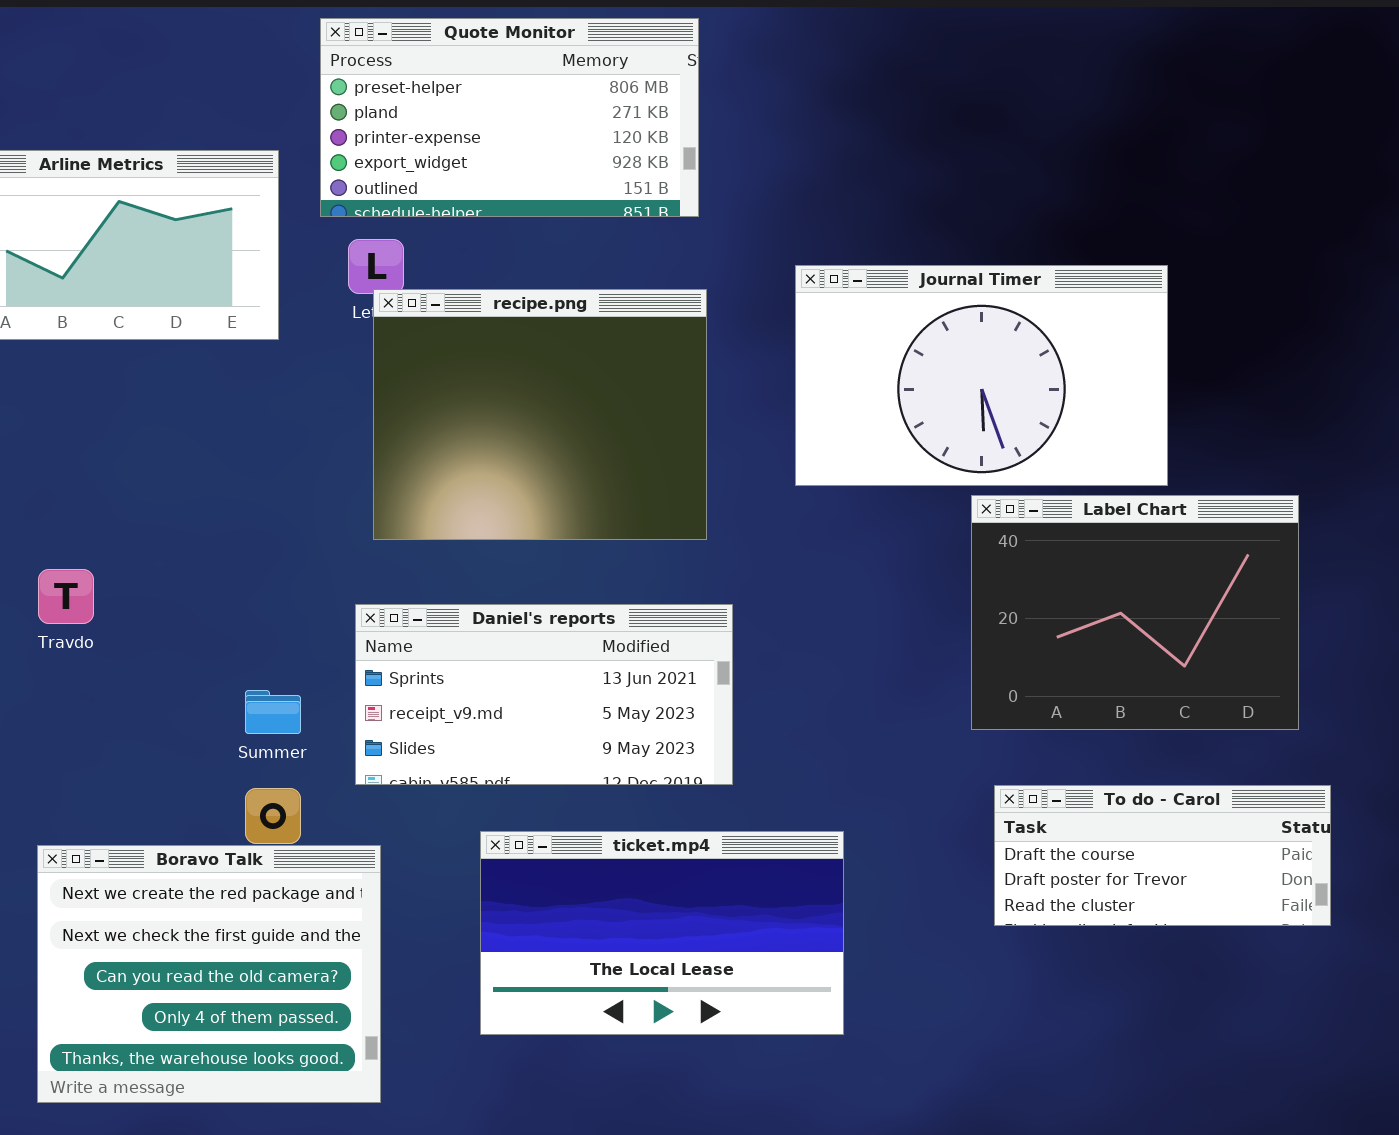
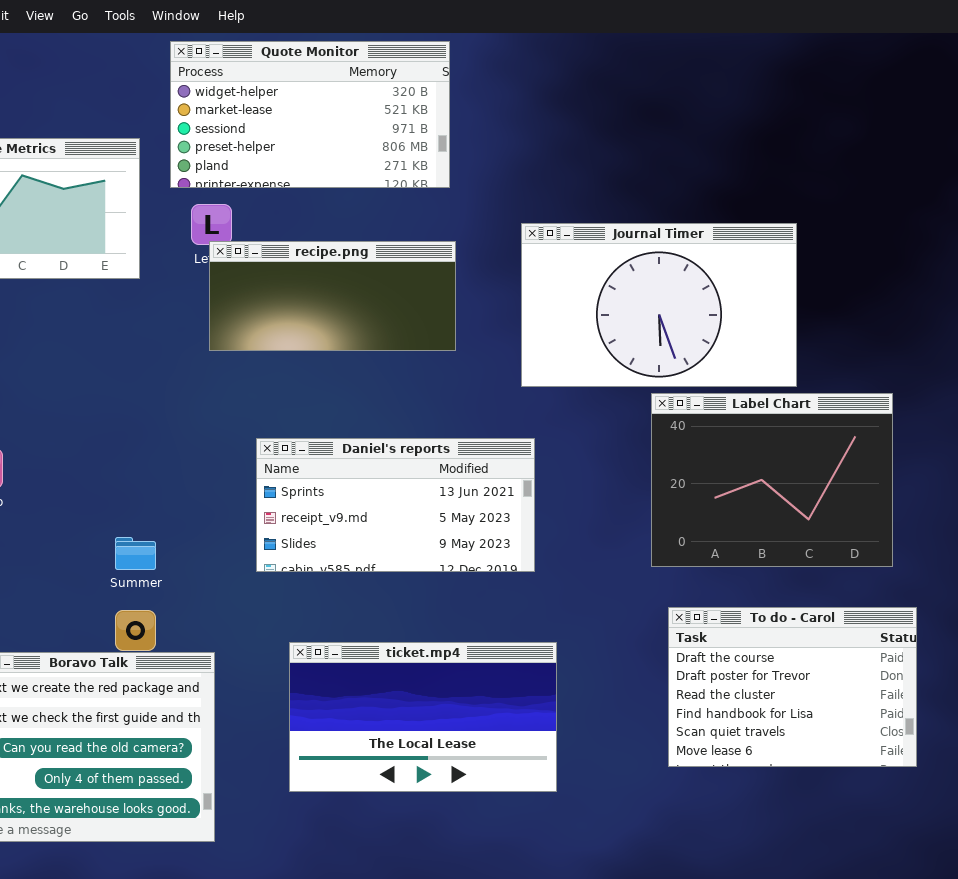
Quote Monitor: [320,18,699,217] -> [170,41,450,188], scrolled up 3 rows
recipe.png: [373,289,707,540] -> [209,241,456,351], resized
Daniel's reports: [355,604,733,785] -> [256,438,535,572], moved
To do - Carol: [994,785,1331,926] -> [668,607,917,767], resized

